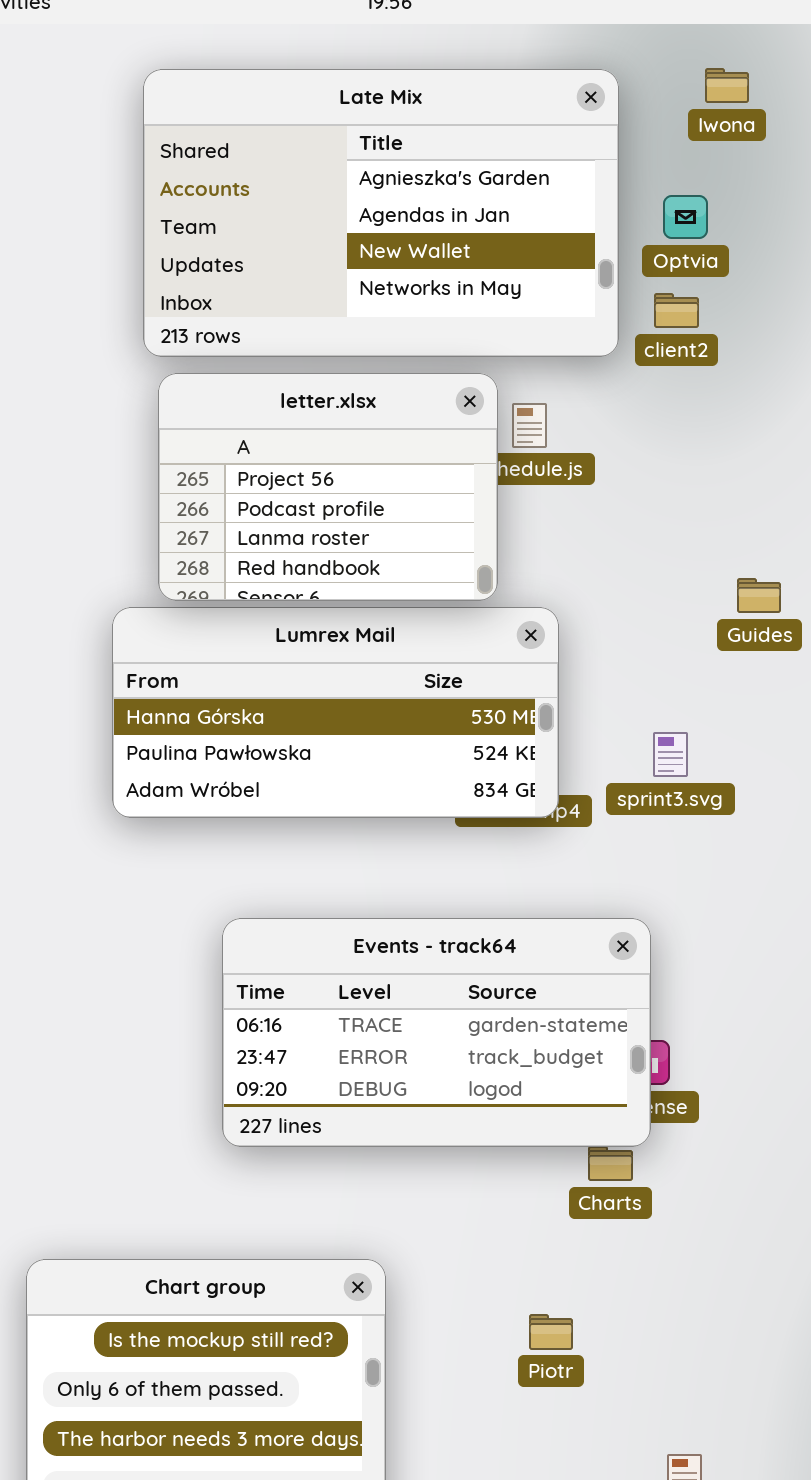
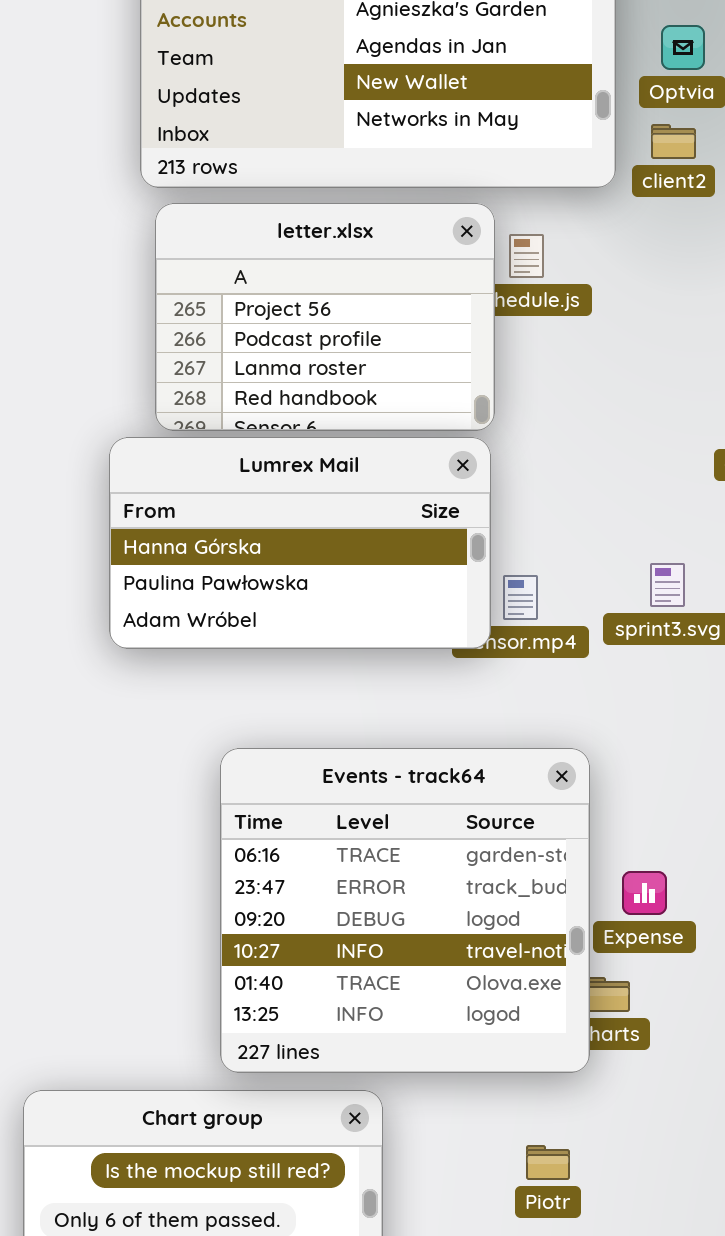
Lumrex Mail: [112,607,559,818] -> [109,437,491,649], resized
Events - track64: [222,918,651,1147] -> [220,748,590,1073], resized

